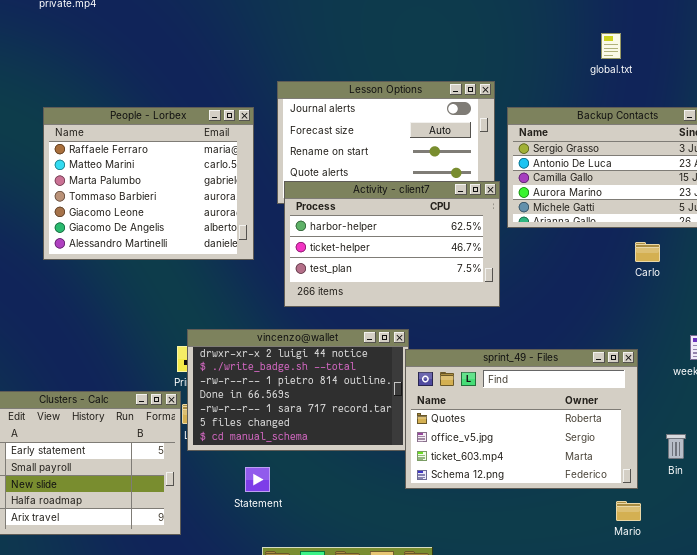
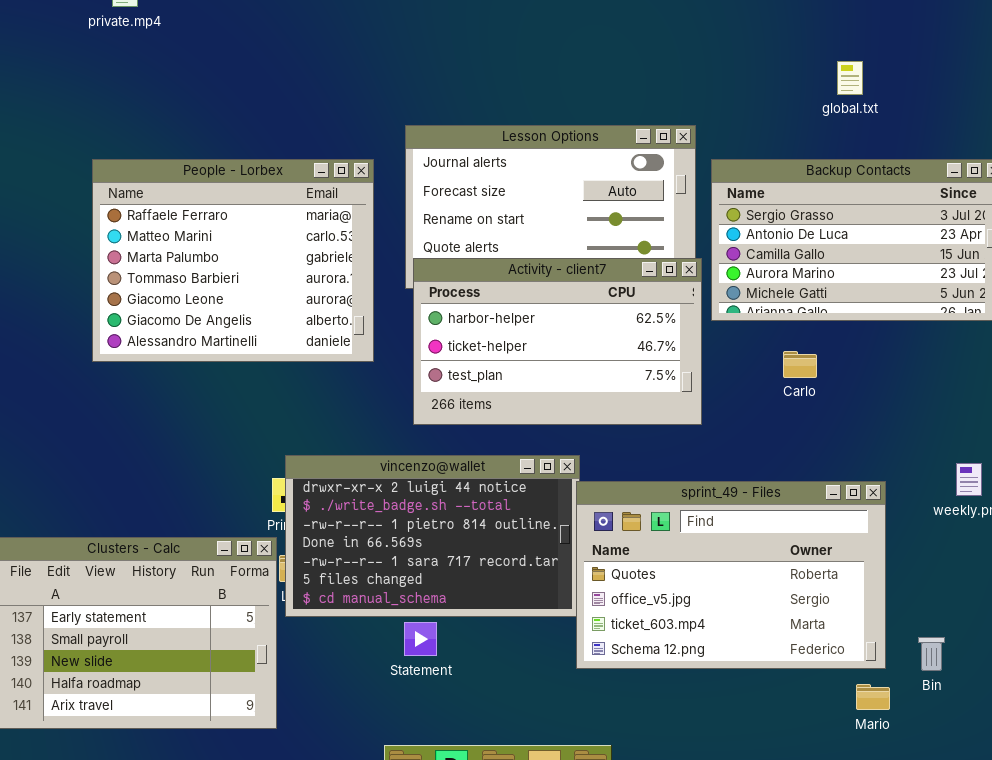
Carlo: [635,242,660,262] -> [783,351,817,378], moved
Bin: [666,434,686,459] -> [918,637,945,671], moved
Statement: [245,467,270,492] -> [404,622,437,656], moved

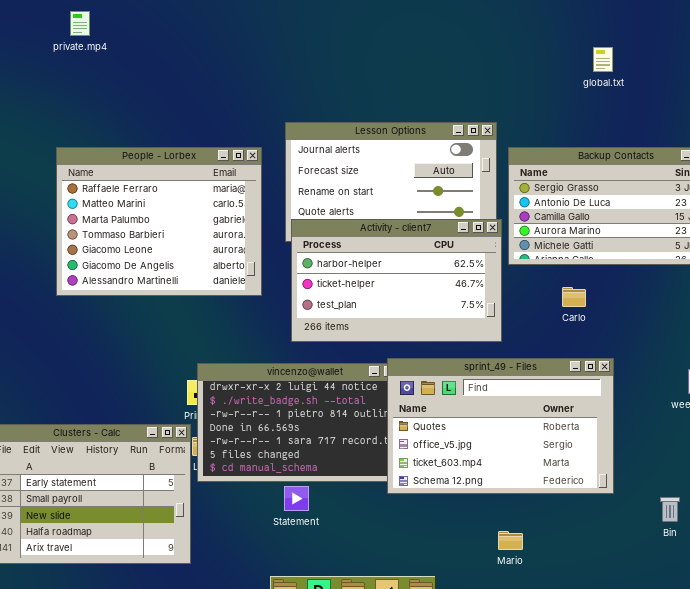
global.txt: [837,61,863,95] -> [593,47,613,72], moved
sprint_49 - Files: [576,481,886,669] -> [387,358,614,494], moved
Mario: [856,684,890,710] -> [498,531,523,550], moved

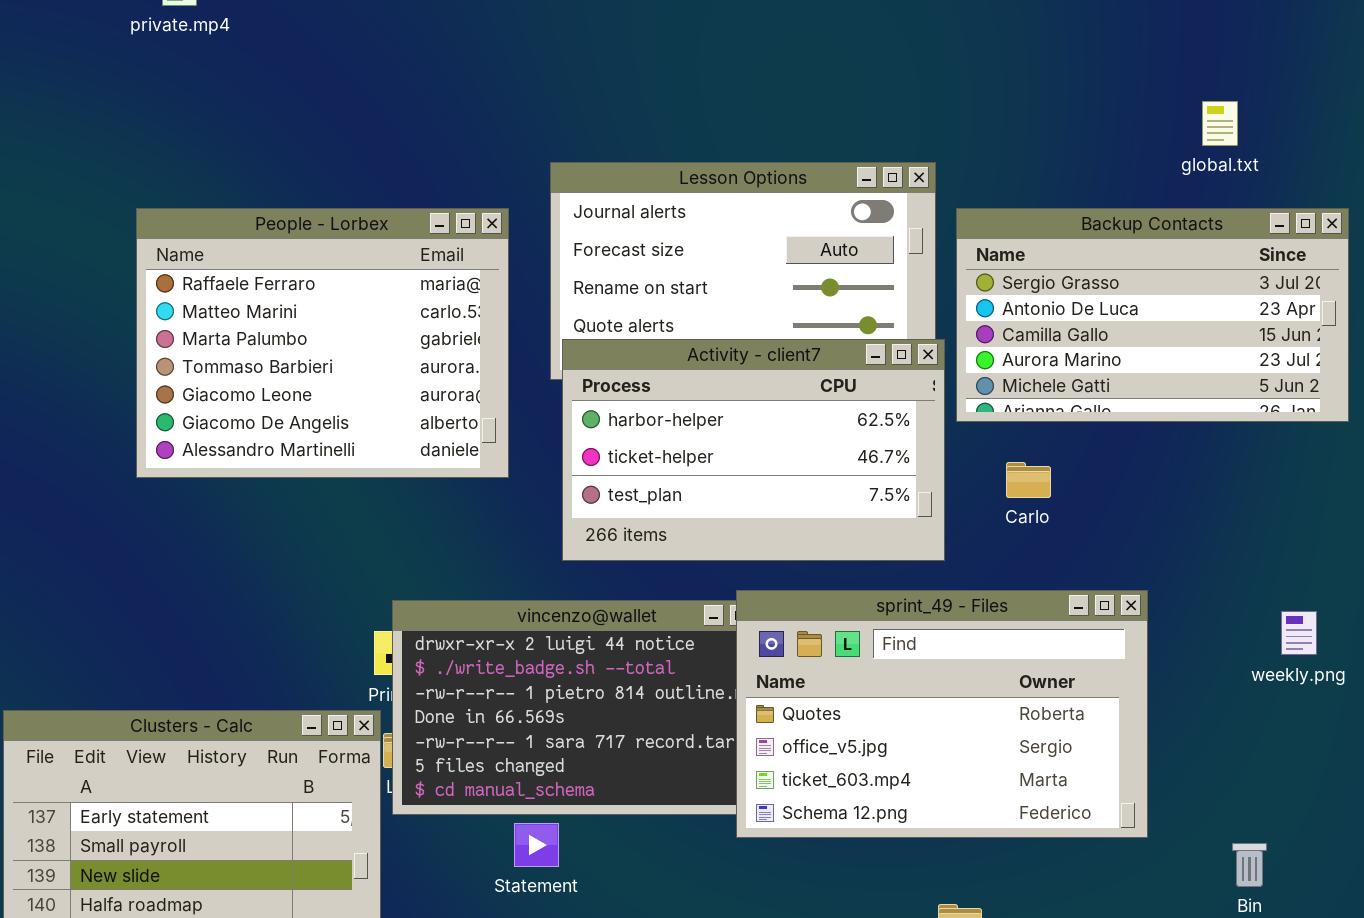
global.txt: [593,47,613,72] -> [1202,101,1238,146], moved
Carlo: [562,287,586,307] -> [1006,462,1051,498], moved
Statement: [284,486,309,511] -> [514,823,559,867], moved

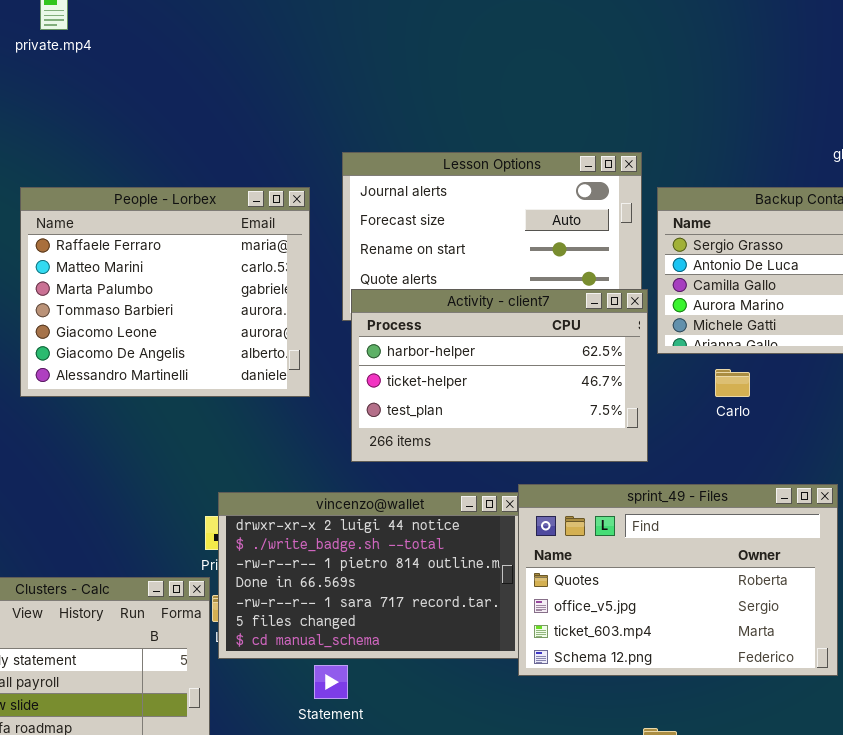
Carlo: [1006,462,1051,498] -> [715,369,750,397], moved
sprint_49 - Files: [736,590,1148,838] -> [518,484,838,676], moved

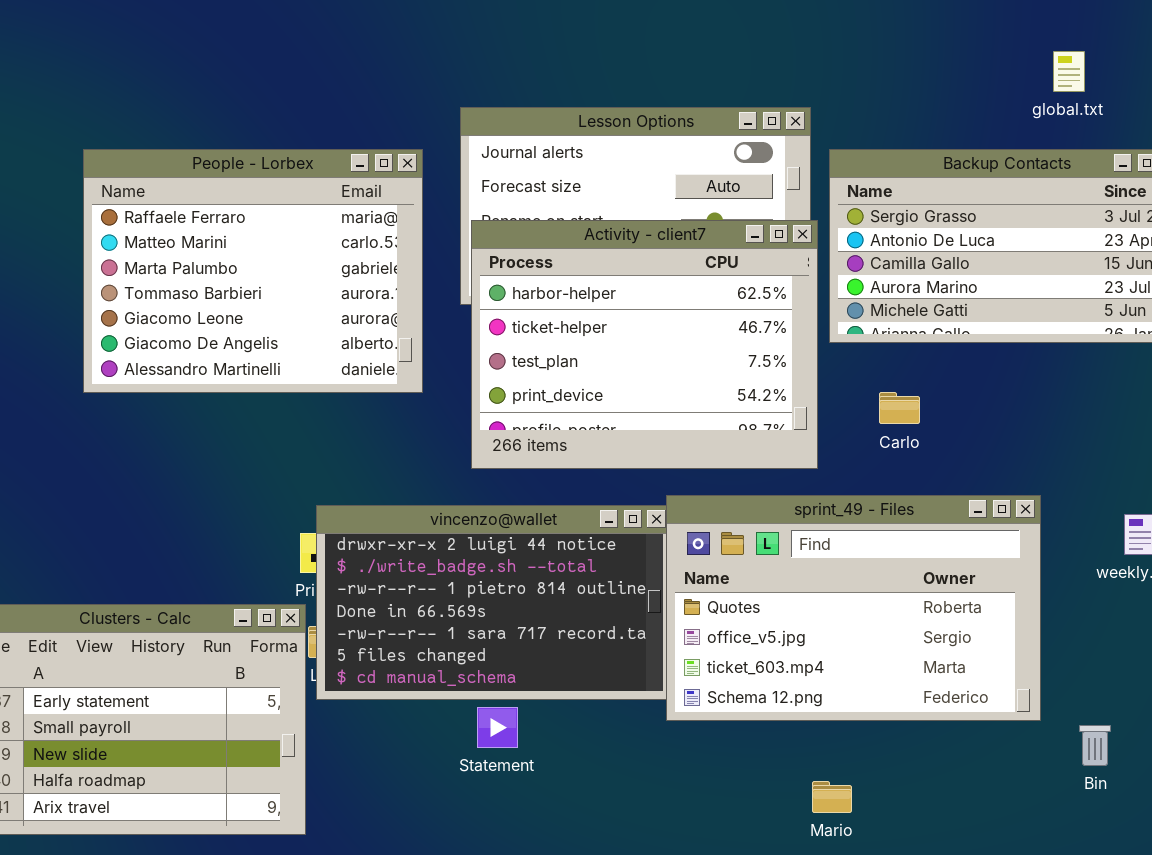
Activity - client7: [351,289,648,462] -> [471,220,818,469], resized
Carlo: [715,369,750,397] -> [879,392,920,424], moved
Statement: [314,665,348,699] -> [477,707,518,748], moved

